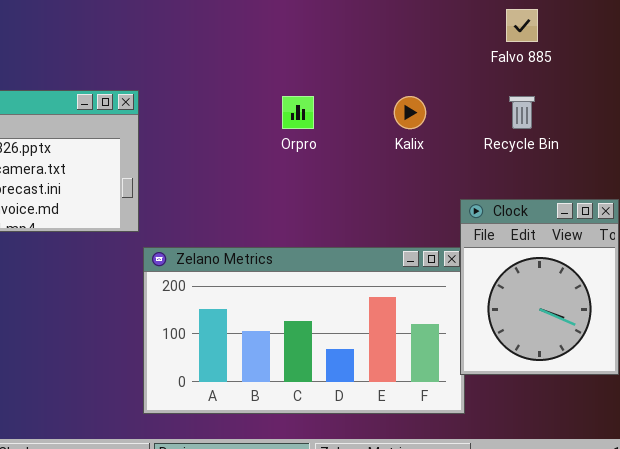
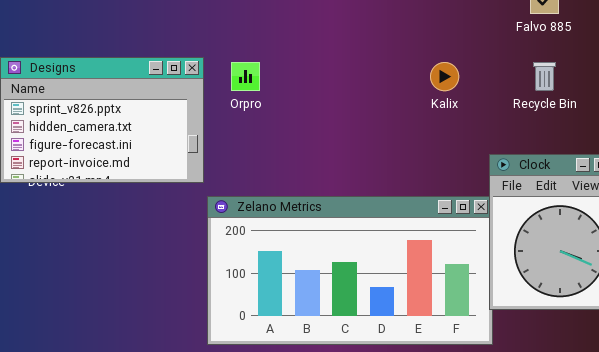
Orpro: [282,96,314,129] -> [231,62,260,91], moved

